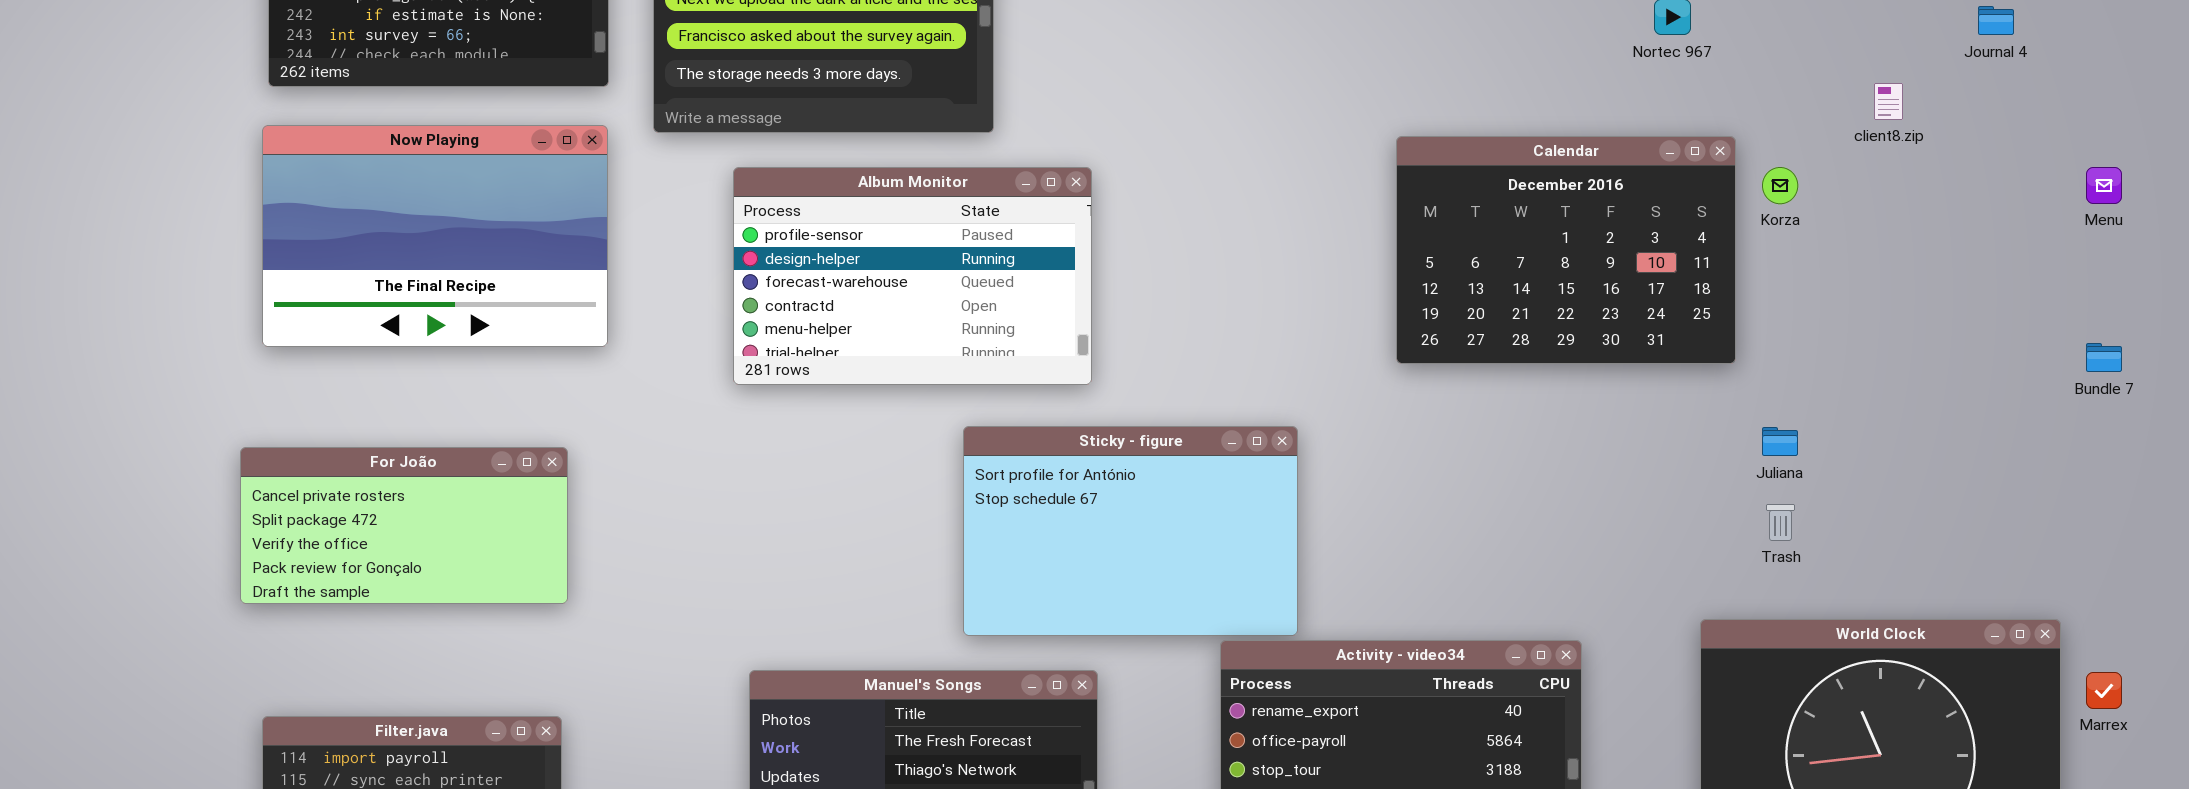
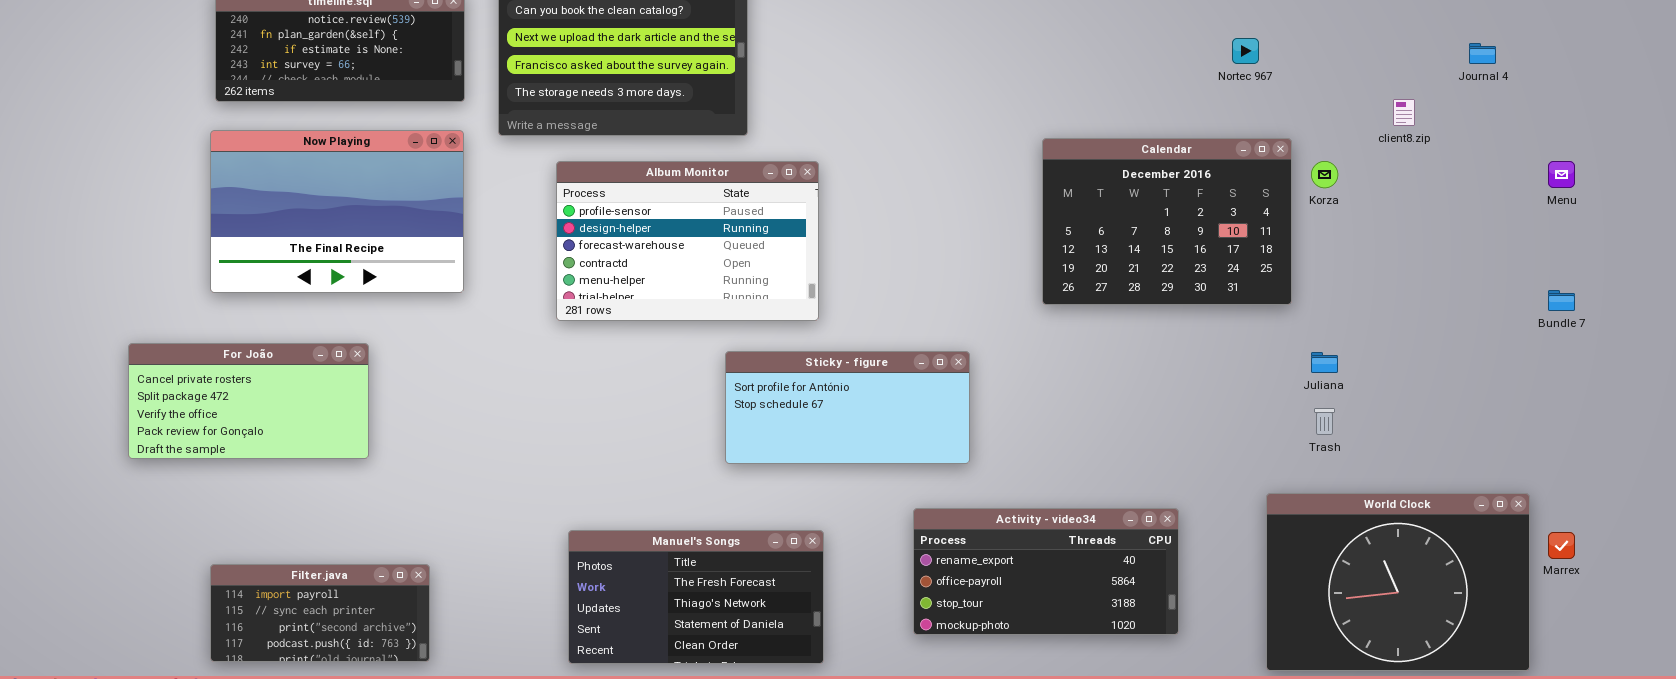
Sticky - figure: [963,426,1298,636] -> [725,351,970,464], resized
For João: [240,447,568,604] -> [128,343,369,459], moved

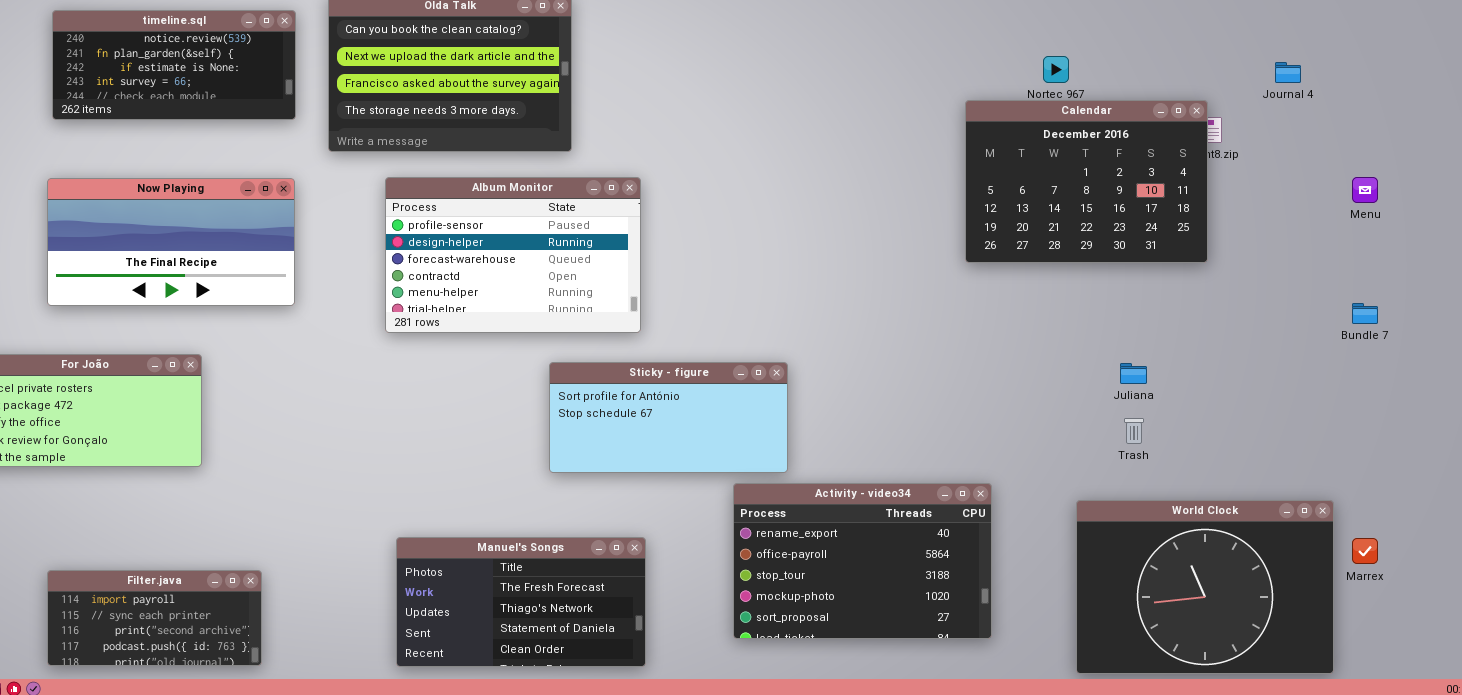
Now Playing: [210,130,464,293] -> [47,178,295,306], resized
Calendar: [1042,138,1292,305] -> [965,100,1208,263], moved
Activity - video34: [913,508,1179,635] -> [733,483,992,639], resized

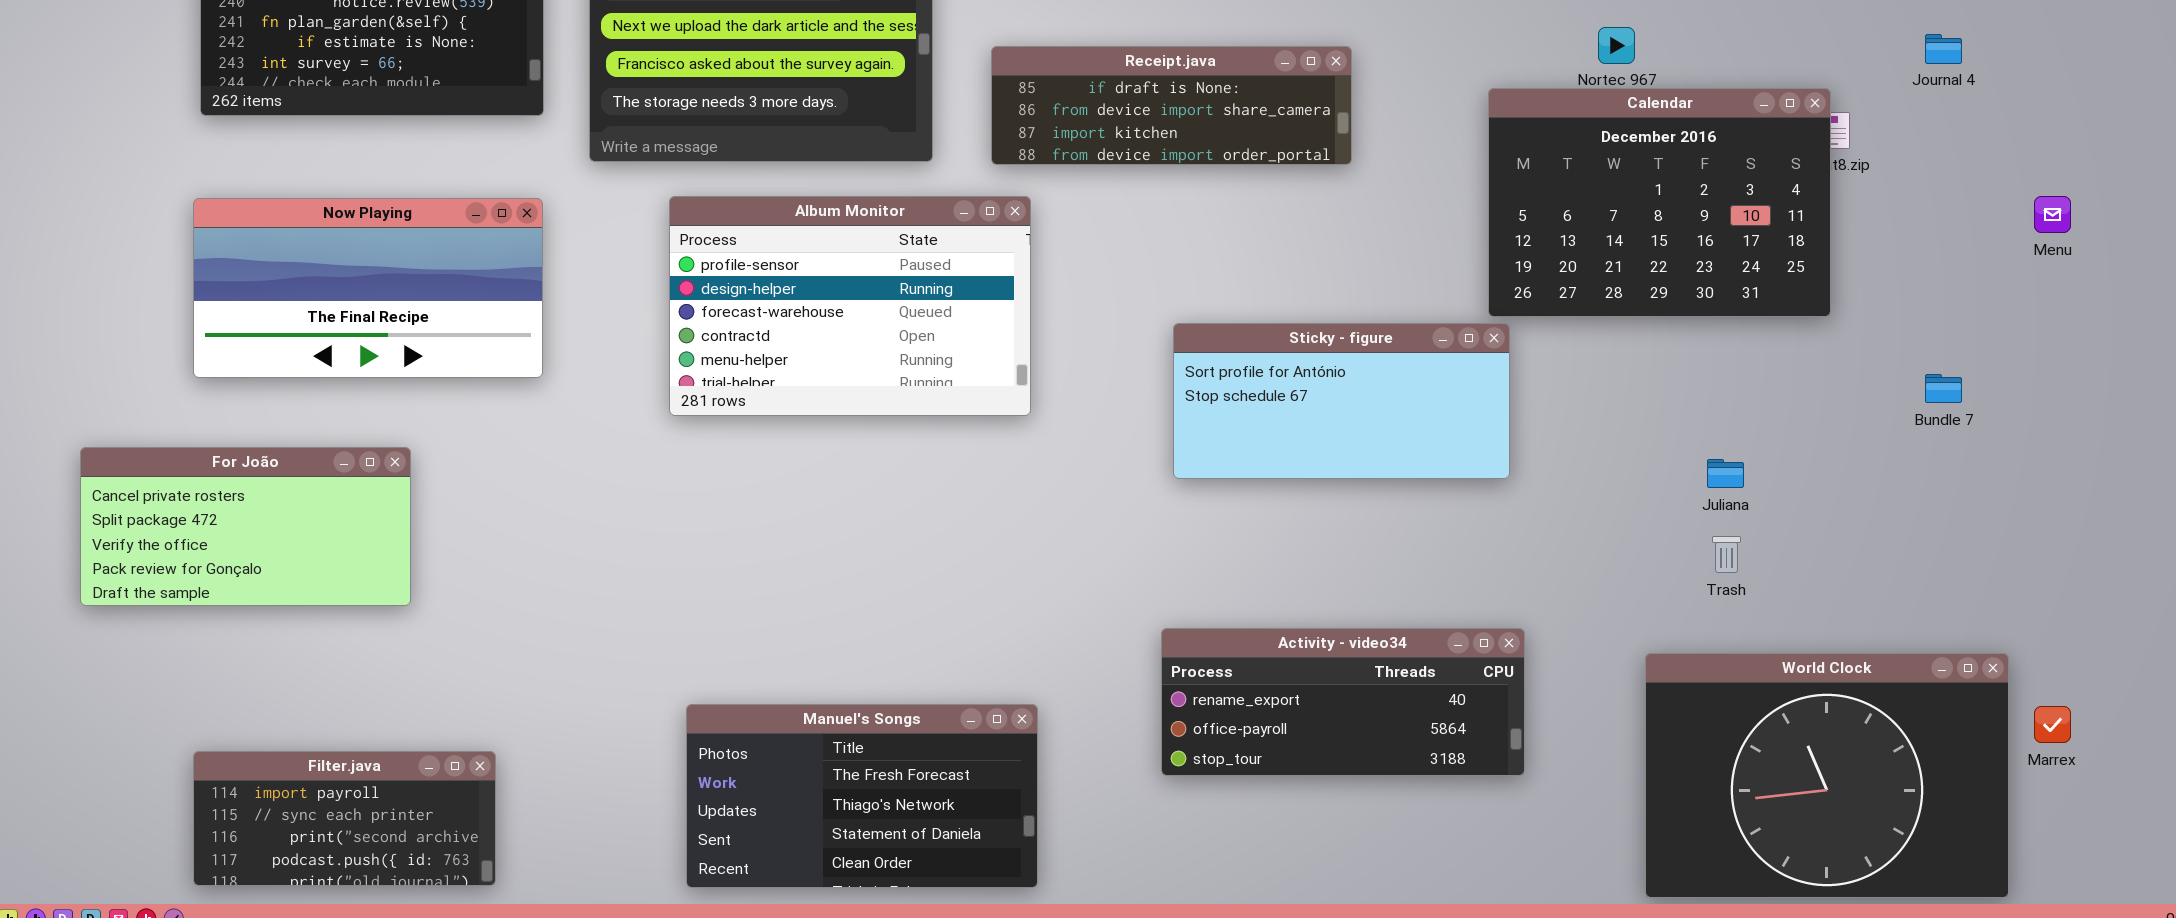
Receipt.java: none -> [991,46,1352,165], opened
Bundle 7: [1352,303,1378,324] -> [1925,374,1962,403], moved
Sticky - figure: [549,362,788,473] -> [1173,323,1510,479], moved
Activity - video34: [733,483,992,639] -> [1161,628,1525,776], resized

